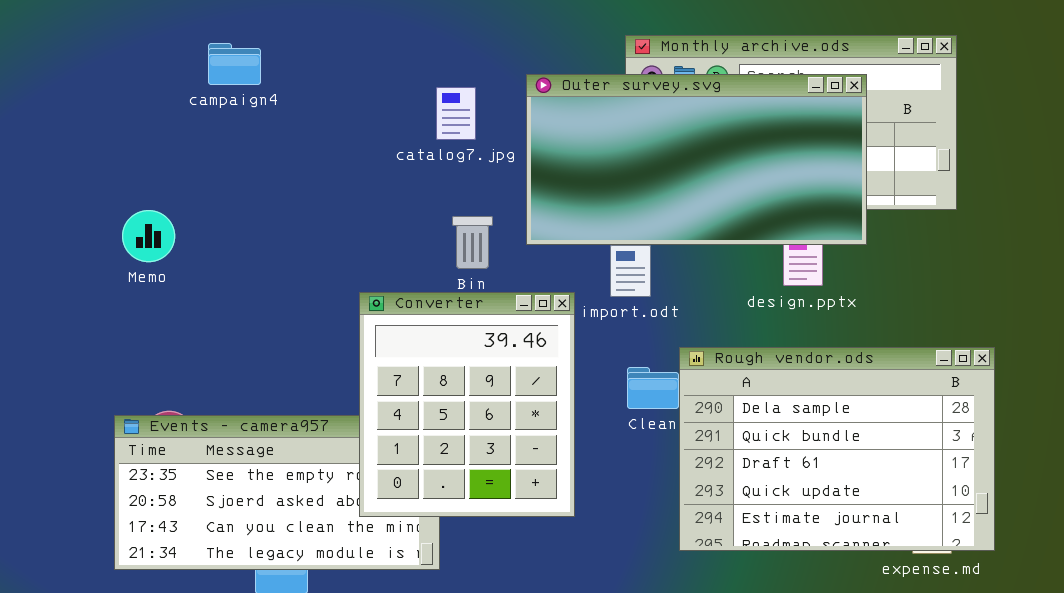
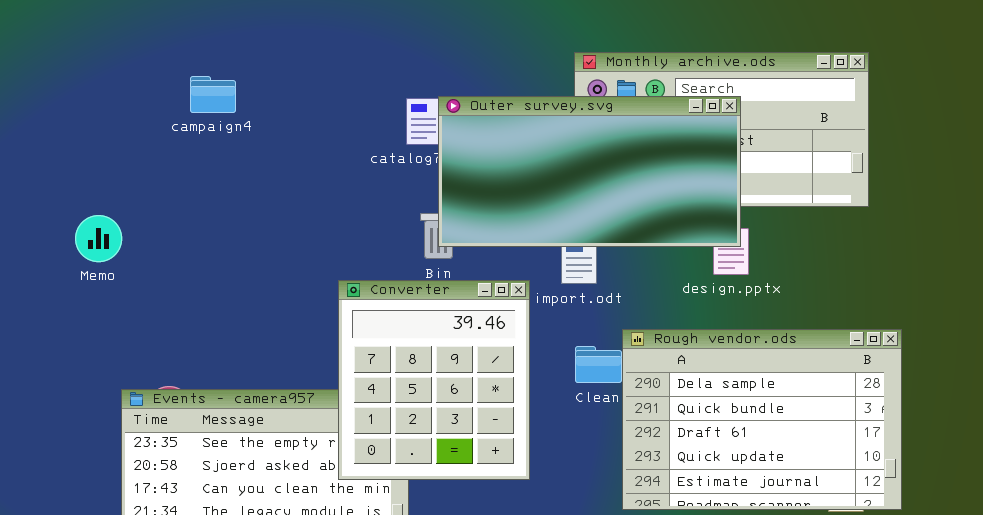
campaign4: [208,43,261,85] -> [190,76,236,113], moved
Outer survey.svg: [526,74,867,245] -> [438,96,741,247], moved
Memo: [122,210,175,262] -> [75,215,122,262], moved

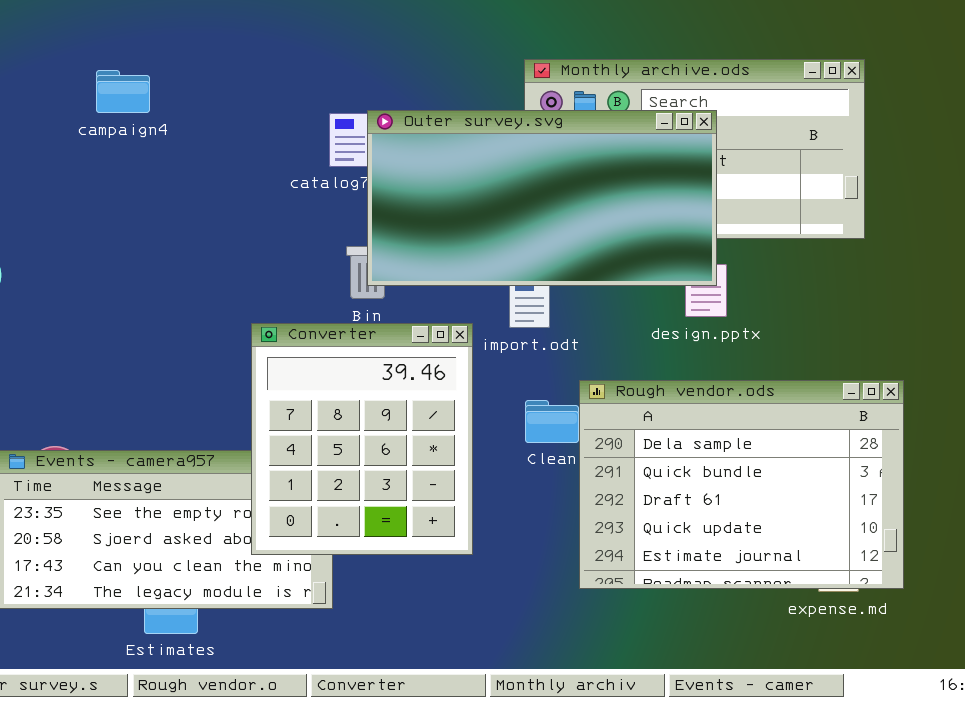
campaign4: [190,76,236,113] -> [96,70,150,113], moved

